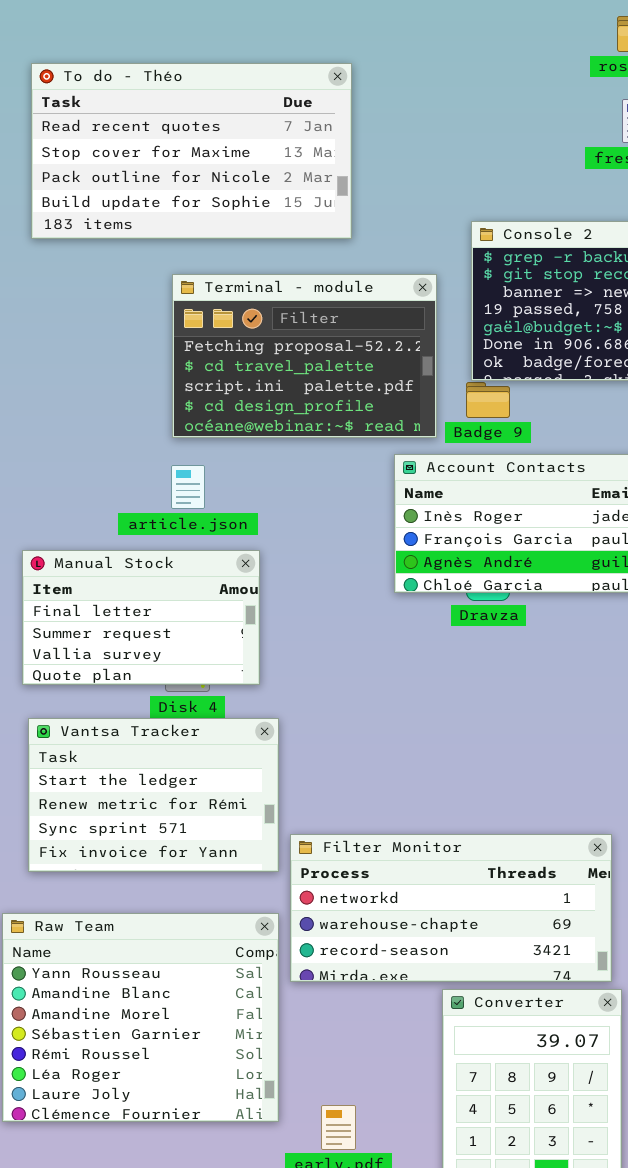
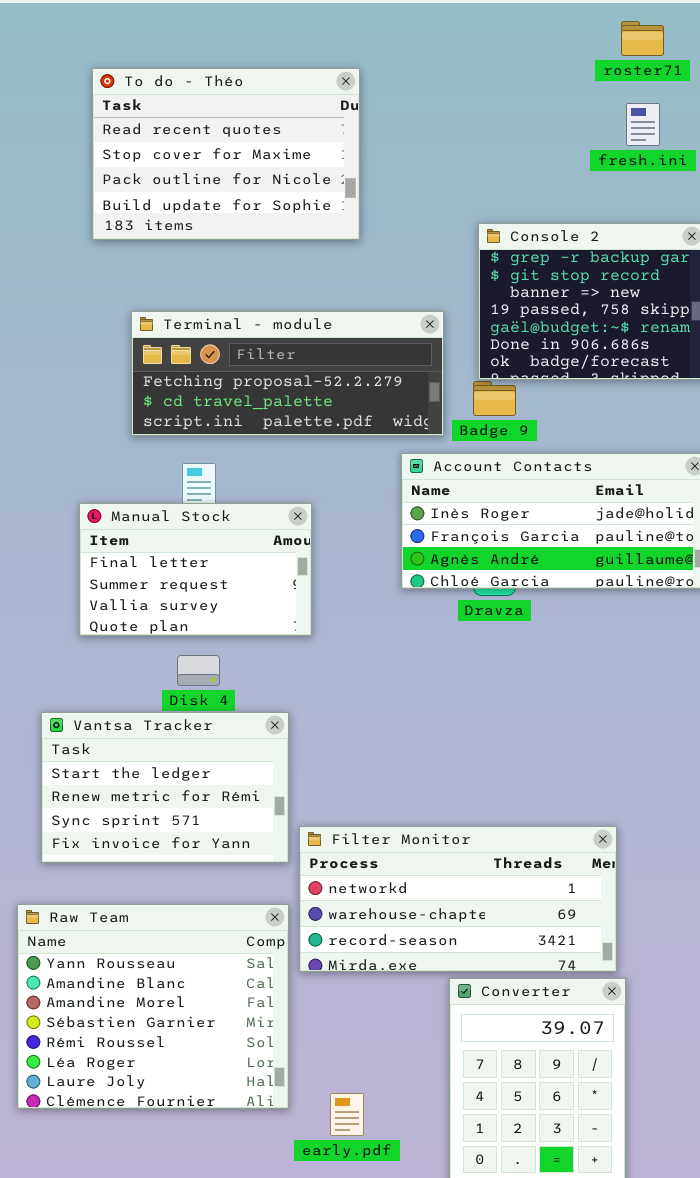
To do - Théo: [31,63,352,239] -> [92,68,360,240], resized
Terminal - module: [172,274,437,438] -> [131,311,444,436], resized
Manual Stock: [22,550,260,685] -> [79,503,312,636], moved

